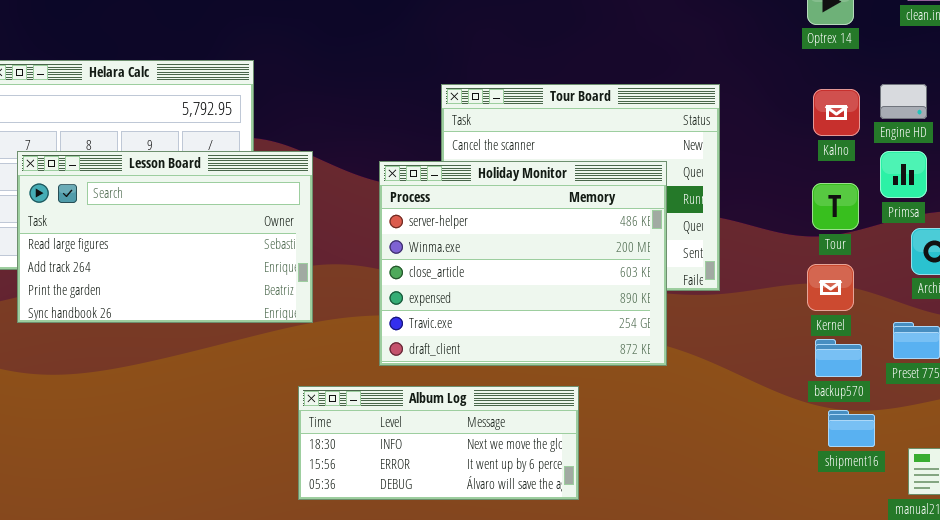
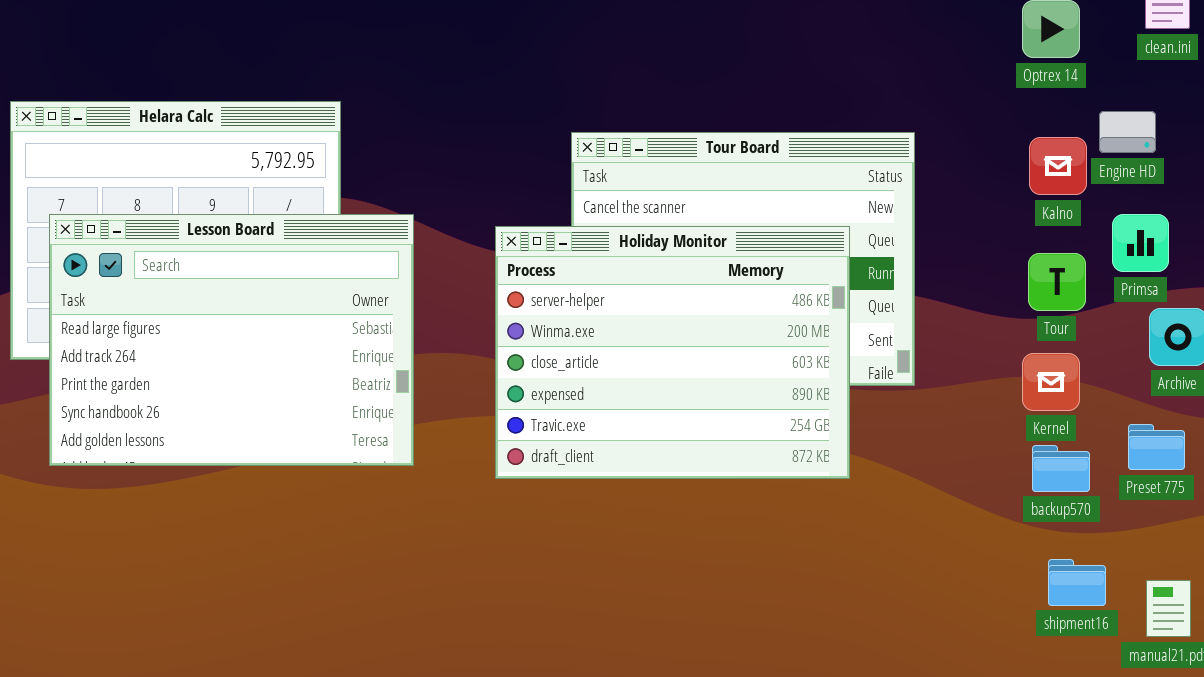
Engine HD: [880,84,927,119] -> [1099,111,1156,153], moved
Lesson Board: [17,151,313,323] -> [49,214,414,466], resized
Album Log: [298,386,579,500] -> none, closed
shipment16: [828,410,875,447] -> [1048,559,1106,606], moved

